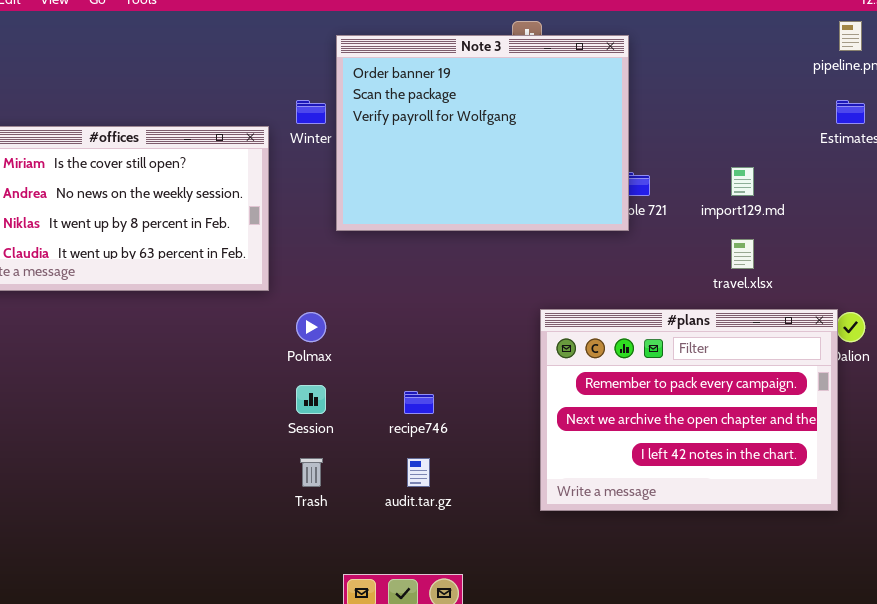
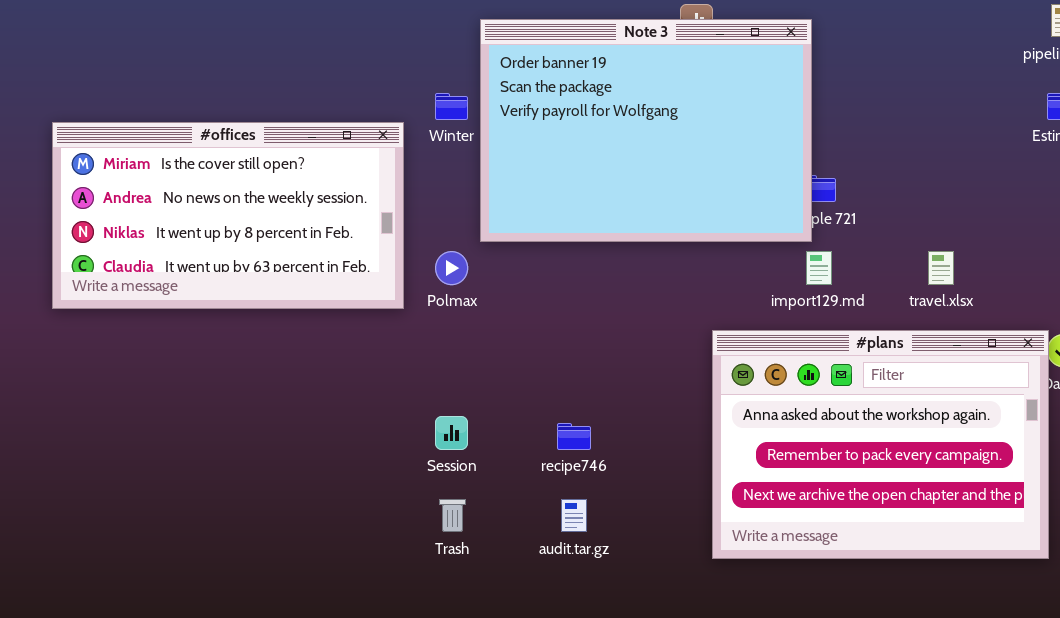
import129.md: [731,167,754,196] -> [806,251,832,285], moved
#plans: [540,309,838,511] -> [712,330,1049,559], scrolled up 1 row
Polmax: [296,312,326,342] -> [435,251,468,285], moved

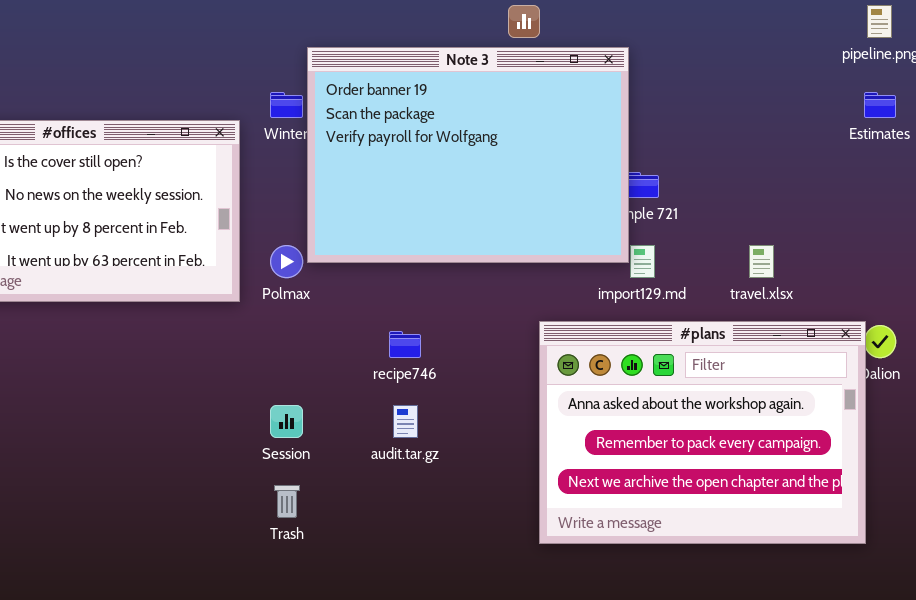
Note 3: [480,19,812,242] -> [307,47,629,263], moved
recipe746: [557,423,591,450] -> [389,331,421,358], moved
audit.tar.gz: [561,499,587,532] -> [393,405,418,438], moved

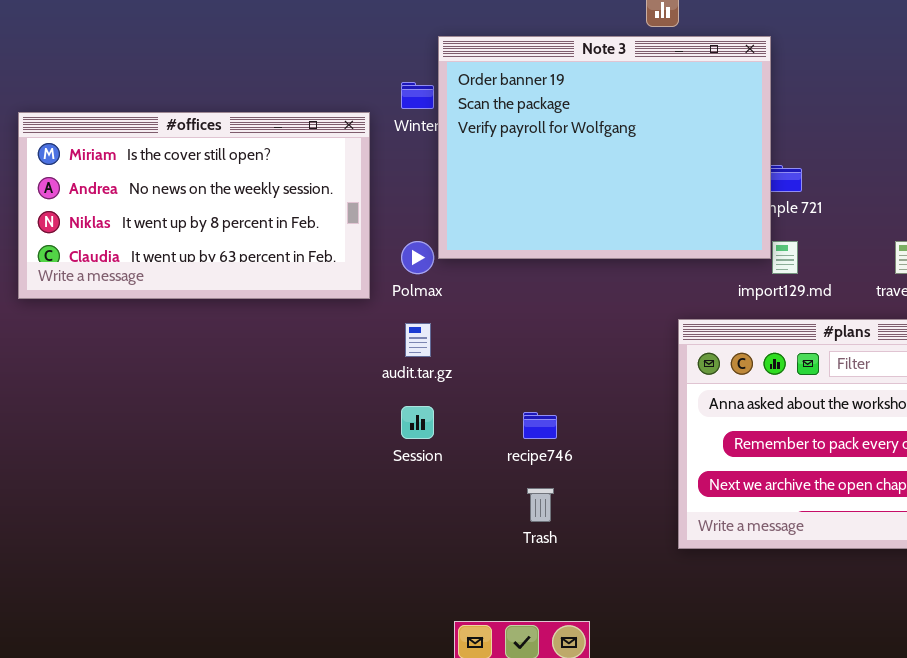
recipe746: [389,331,421,358] -> [523,412,557,439], moved
audit.tar.gz: [393,405,418,438] -> [405,323,431,357], moved
Trash: [274,485,300,518] -> [527,488,554,522], moved

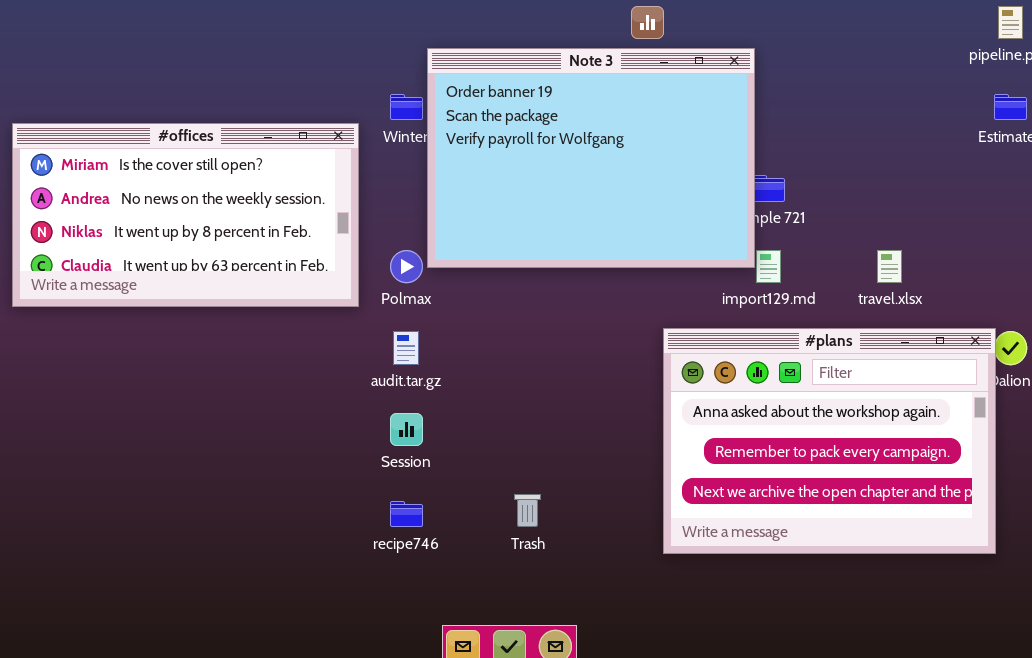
recipe746: [523,412,557,439] -> [390,501,423,527], moved

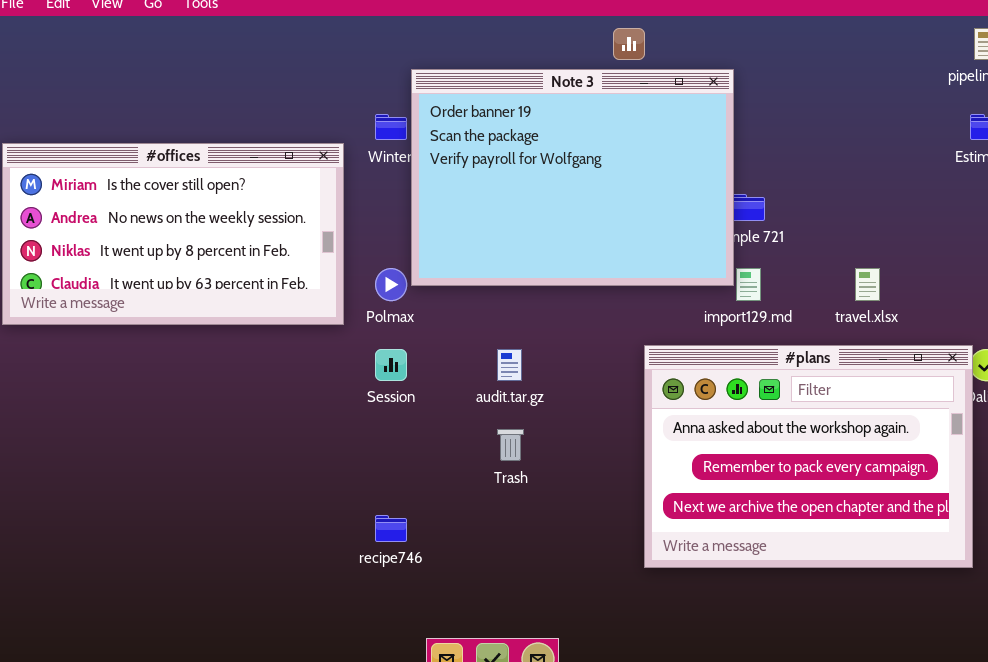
audit.tar.gz: [393,331,419,365] -> [497,349,522,381], moved
Session: [390,413,423,446] -> [375,349,407,381], moved
Trash: [514,494,541,527] -> [497,429,524,461], moved

